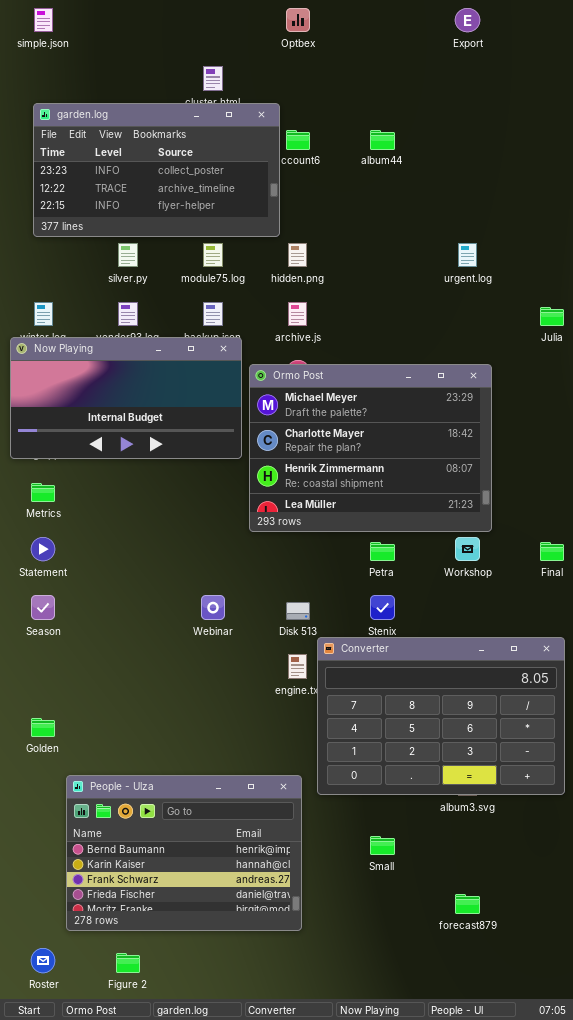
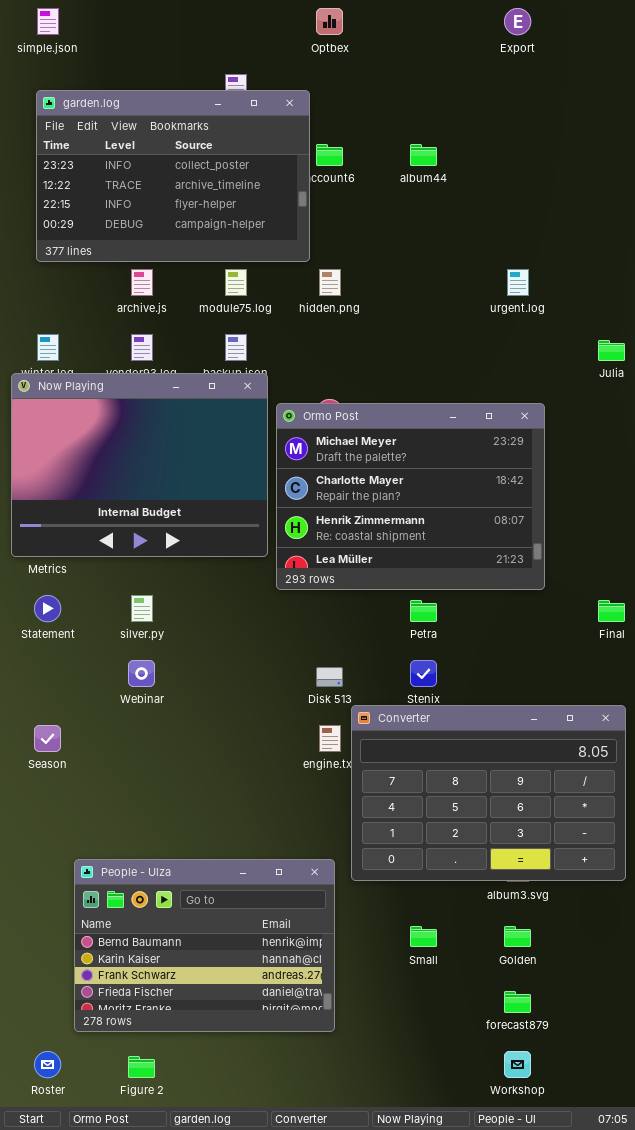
garden.log: [33,103,280,237] -> [36,90,310,262], resized
silver.py: [118,243,138,267] -> [131,595,153,622], moved
archive.js: [288,302,307,326] -> [131,269,153,296], moved
Now Playing: [10,337,242,459] -> [11,373,268,557], resized
Workshop: [455,537,480,561] -> [504,1051,531,1078], moved
Season: [31,595,55,620] -> [34,725,61,752], moved
Webinar: [201,595,225,620] -> [128,660,155,687], moved
Golden: [31,718,55,737] -> [504,926,531,947], moved

